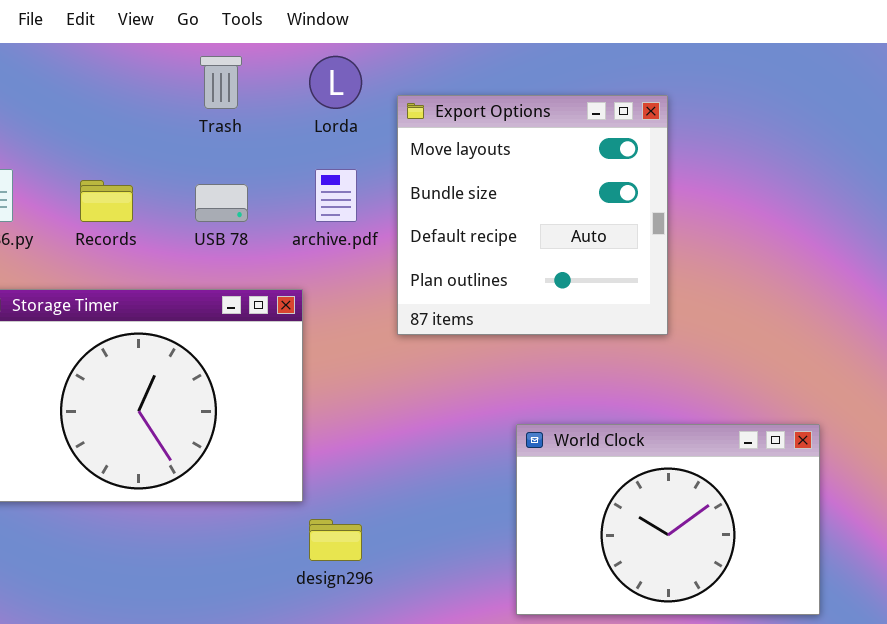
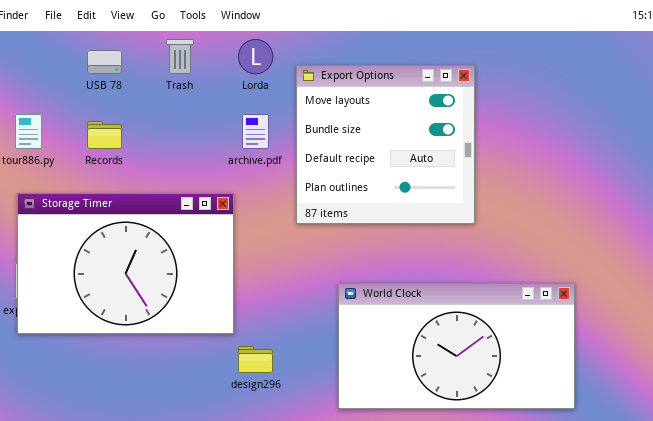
USB 78: [195,184,248,222] -> [87,50,122,74], moved
World Clock: [516,424,820,615] -> [338,283,575,409], resized

